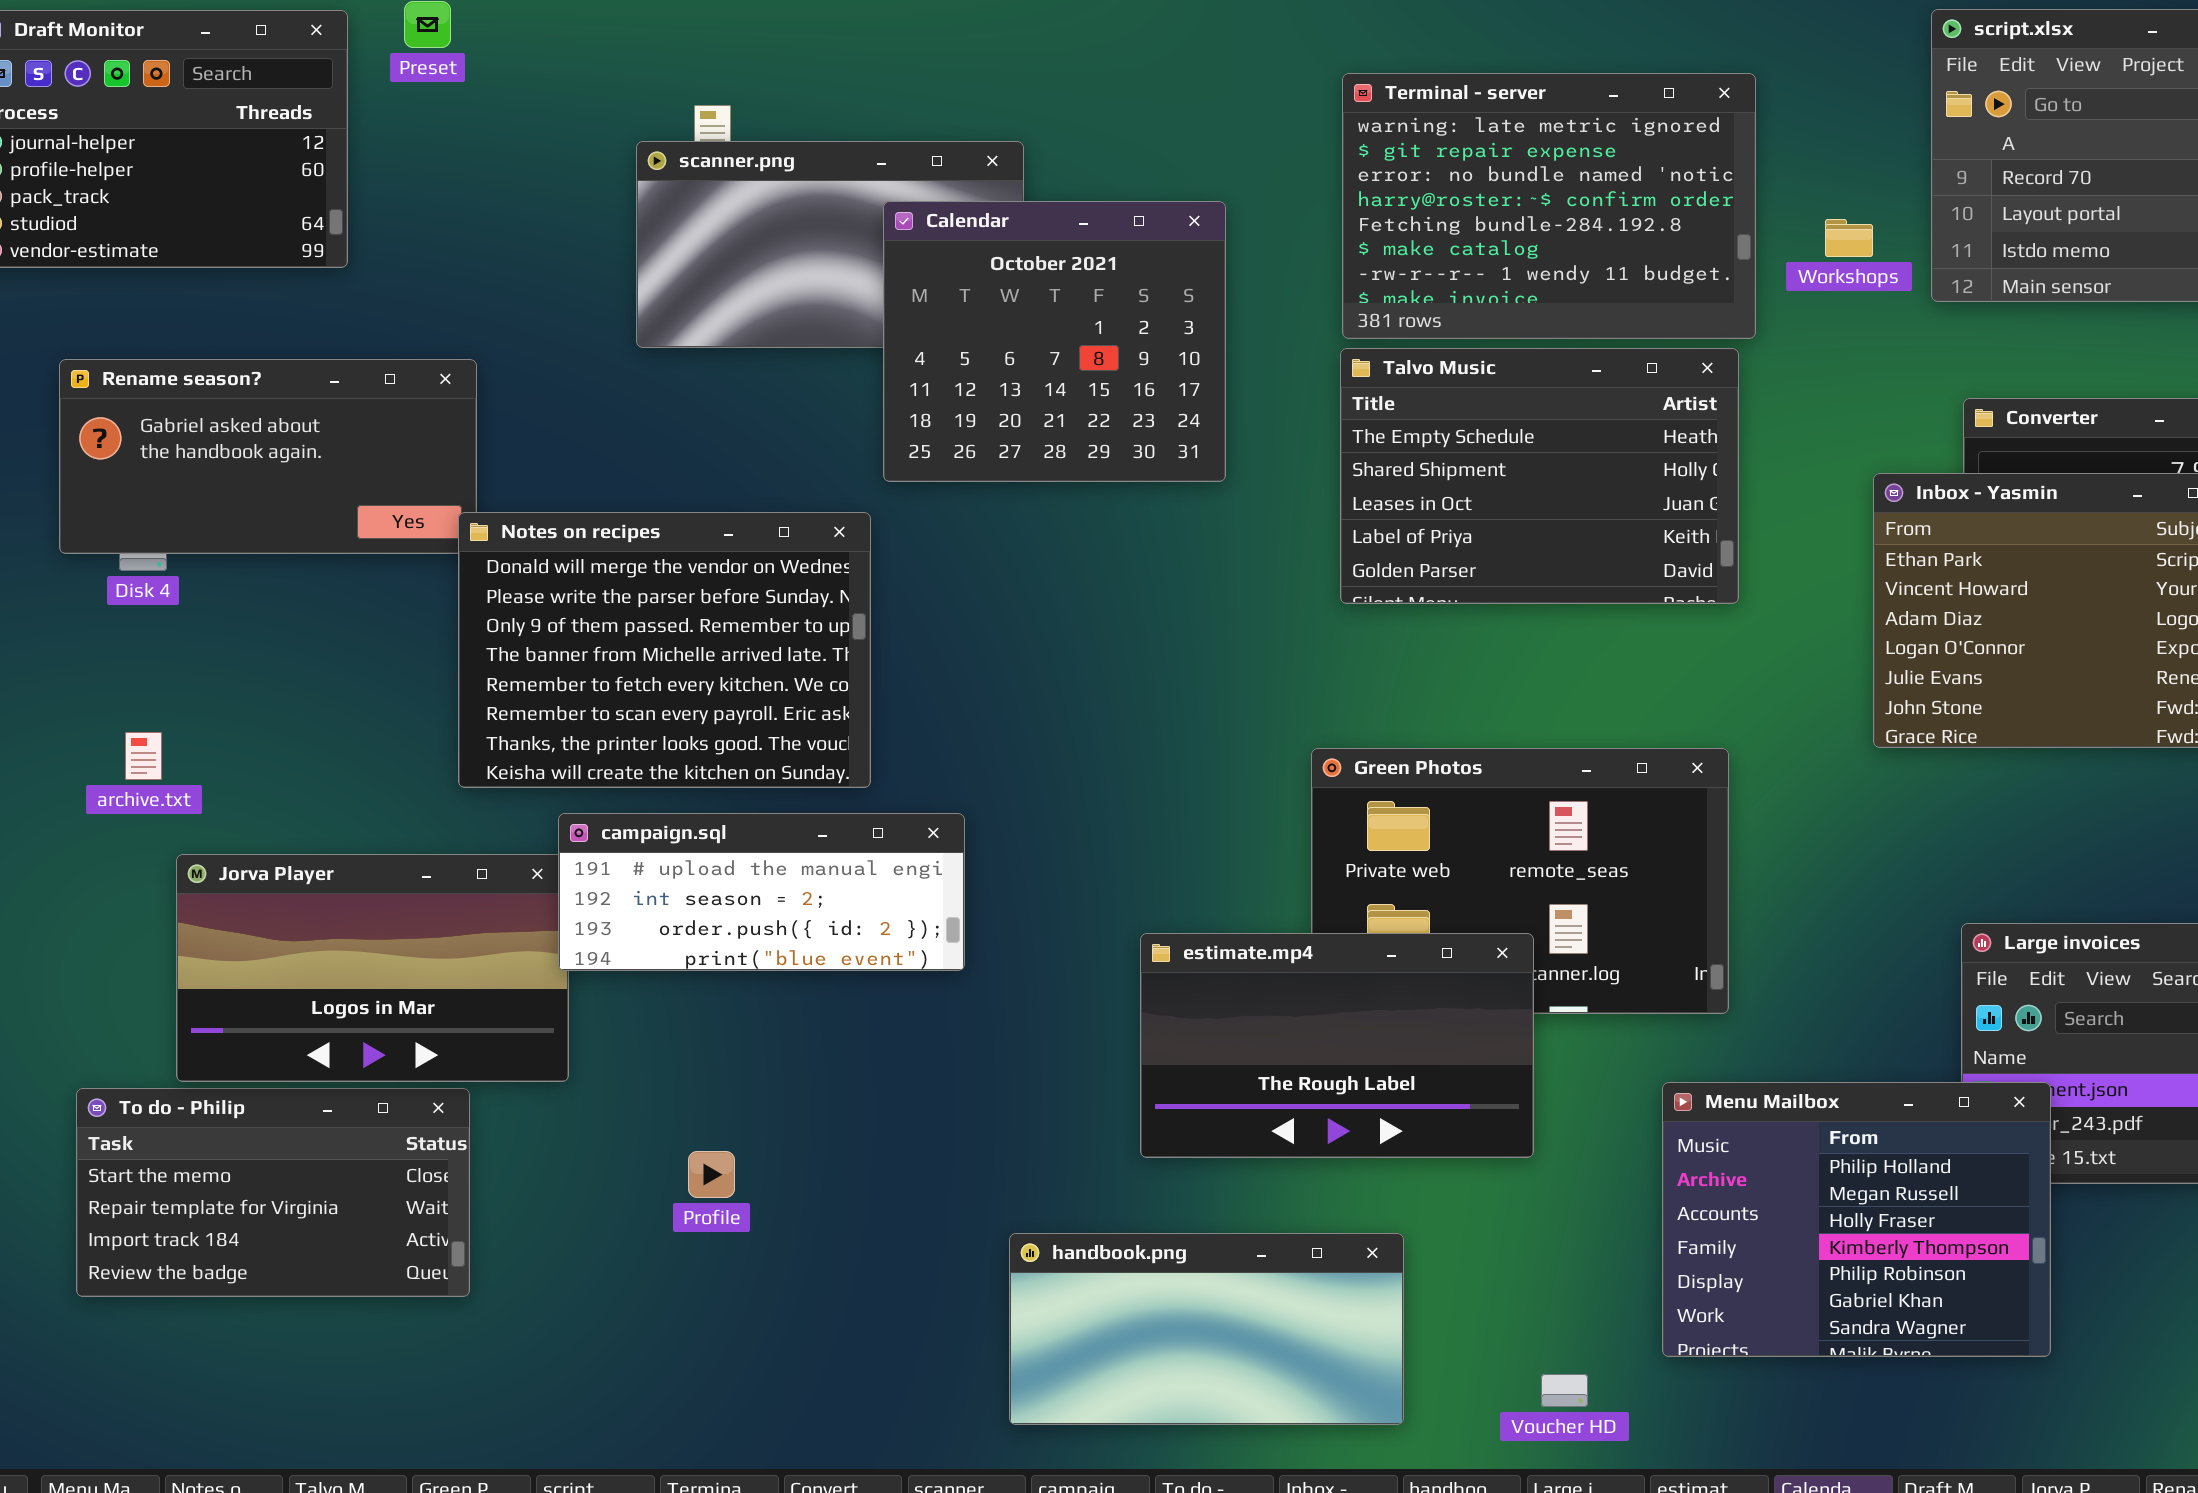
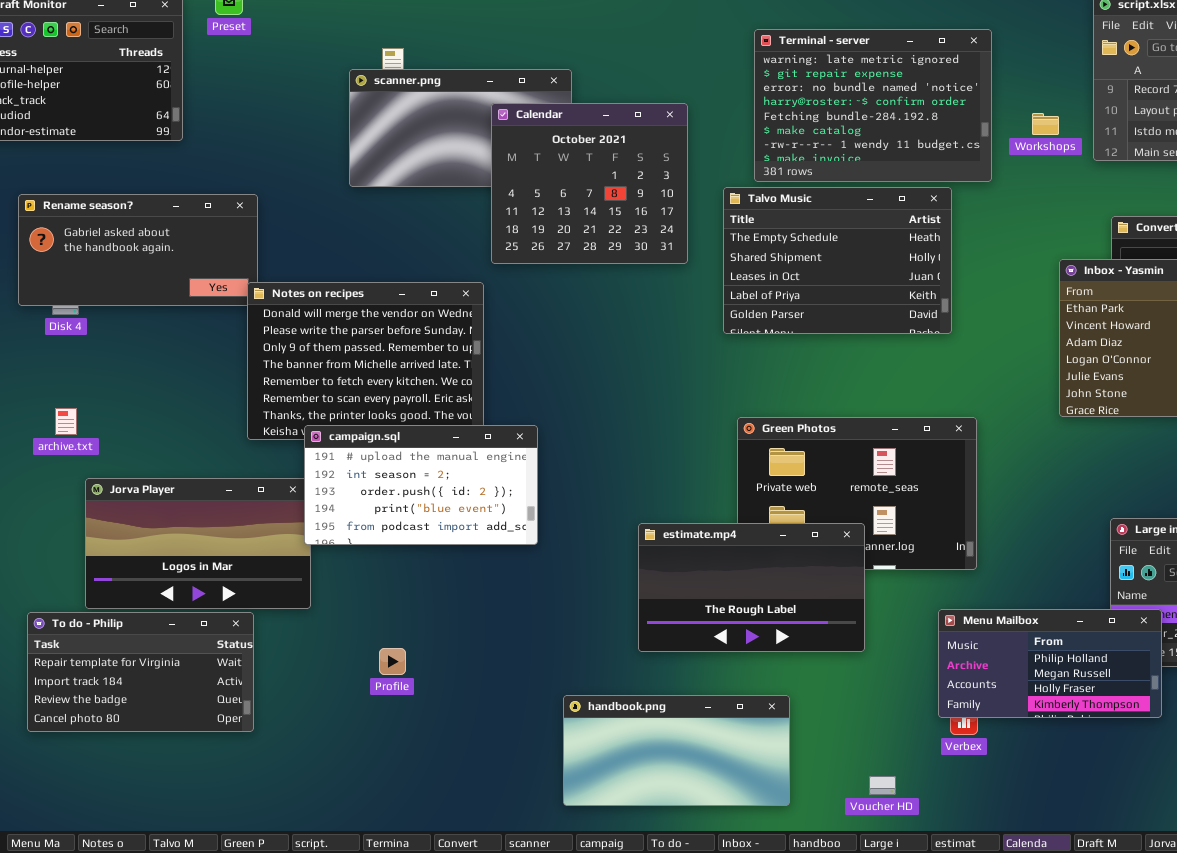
Talvo Music: [1340,348,1739,604] -> [723,187,952,334], moved
campaign.sql: [558,813,965,971] -> [304,425,538,545], resized
Menu Mailbox: [1662,1082,2051,1357] -> [938,609,1162,718], resized
To do - Philip: [76,1088,470,1297] -> [27,612,254,732], scrolled down 1 row

